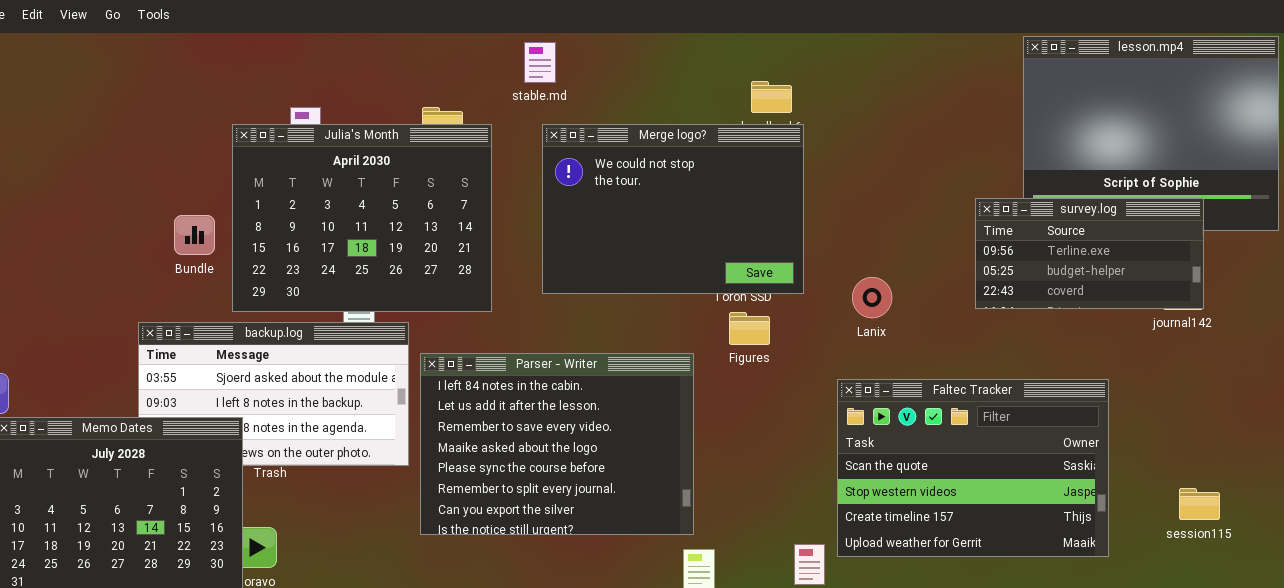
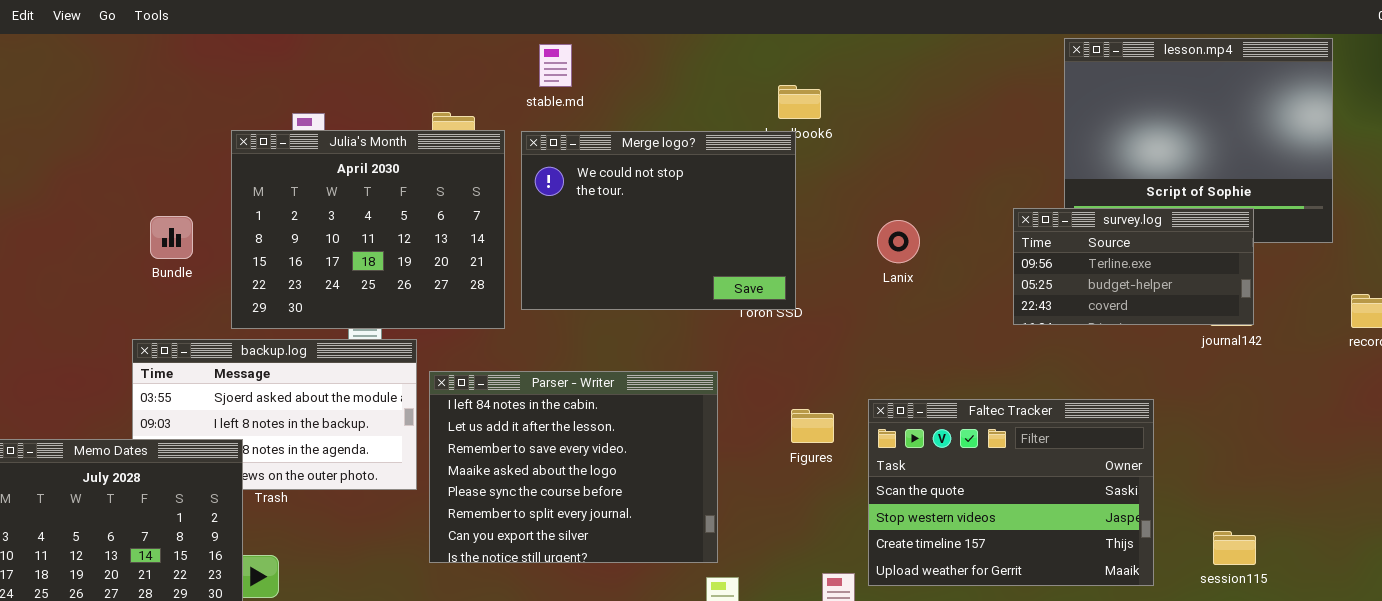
Merge logo?: [542,124,804,294] -> [521,131,796,310], moved
Bundle: [174,215,215,255] -> [150,216,193,259], moved
Lanix: [852,277,892,318] -> [877,220,920,263], moved
Figures: [729,312,770,345] -> [791,409,834,443], moved
session115: [1179,488,1220,520] -> [1213,531,1256,565], moved

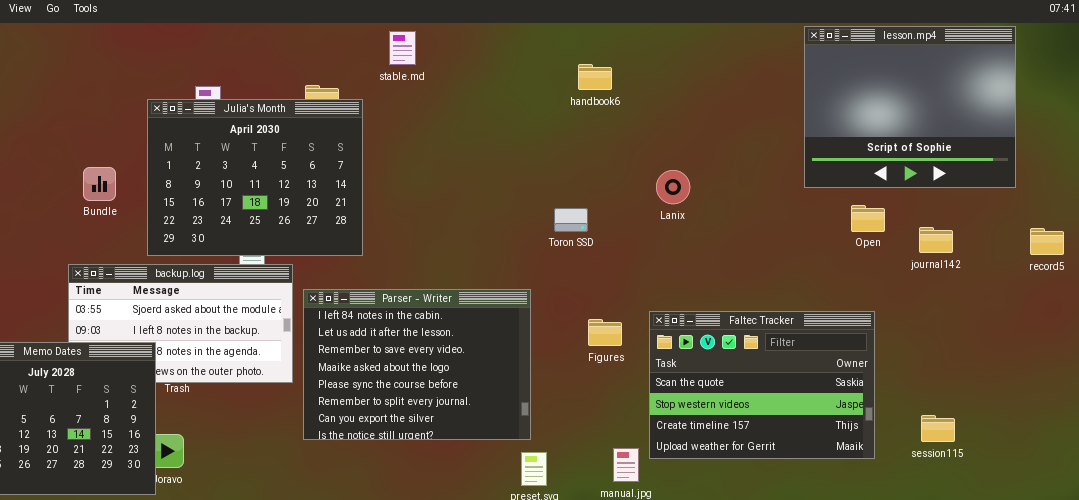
Merge logo?: [521,131,796,310] -> none, closed
survey.log: [1013,208,1254,325] -> none, closed

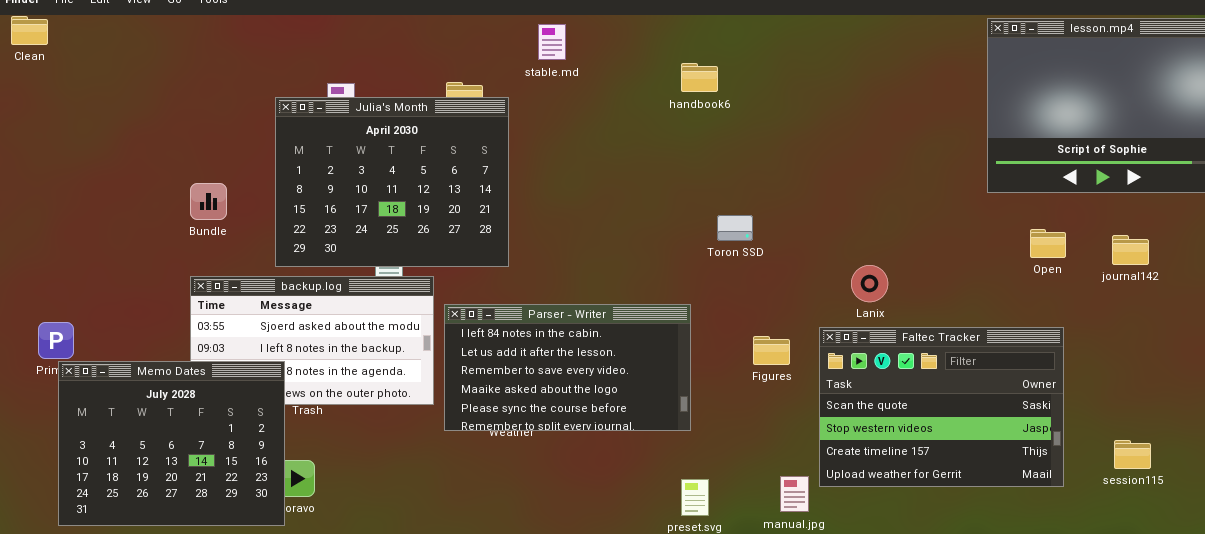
handbook6: [578,64,612,90] -> [681,63,718,92], moved
Bundle: [83,167,116,201] -> [190,183,227,220], moved
Lanix: [656,170,690,204] -> [851,265,888,302], moved
Open: [851,205,885,232] -> [1030,229,1066,258], moved
Parser - Writer: [303,289,531,440] -> [444,304,691,431], resized

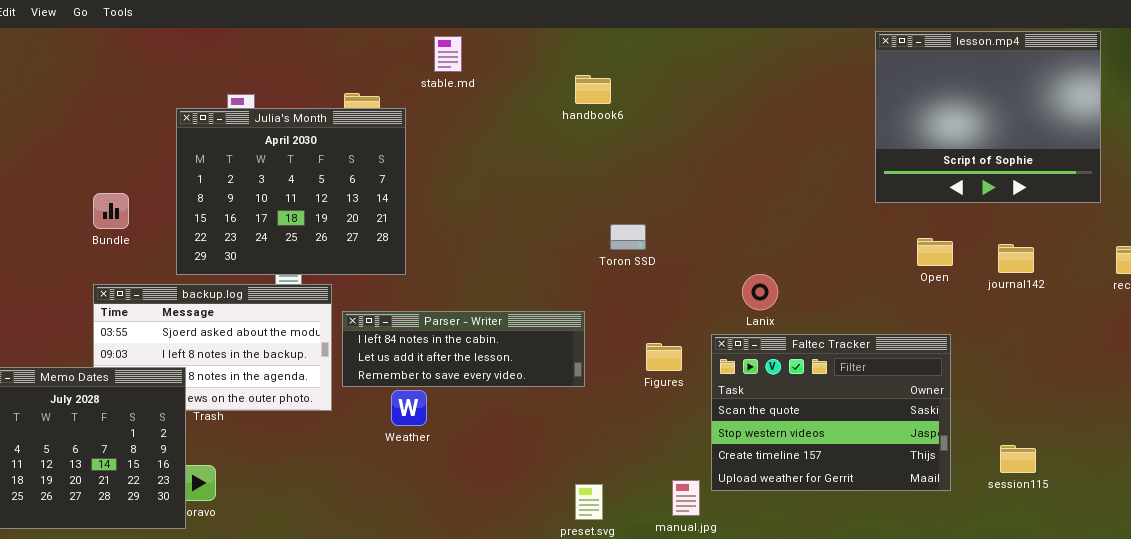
Parser - Writer: [444,304,691,431] -> [342,311,585,387], resized

